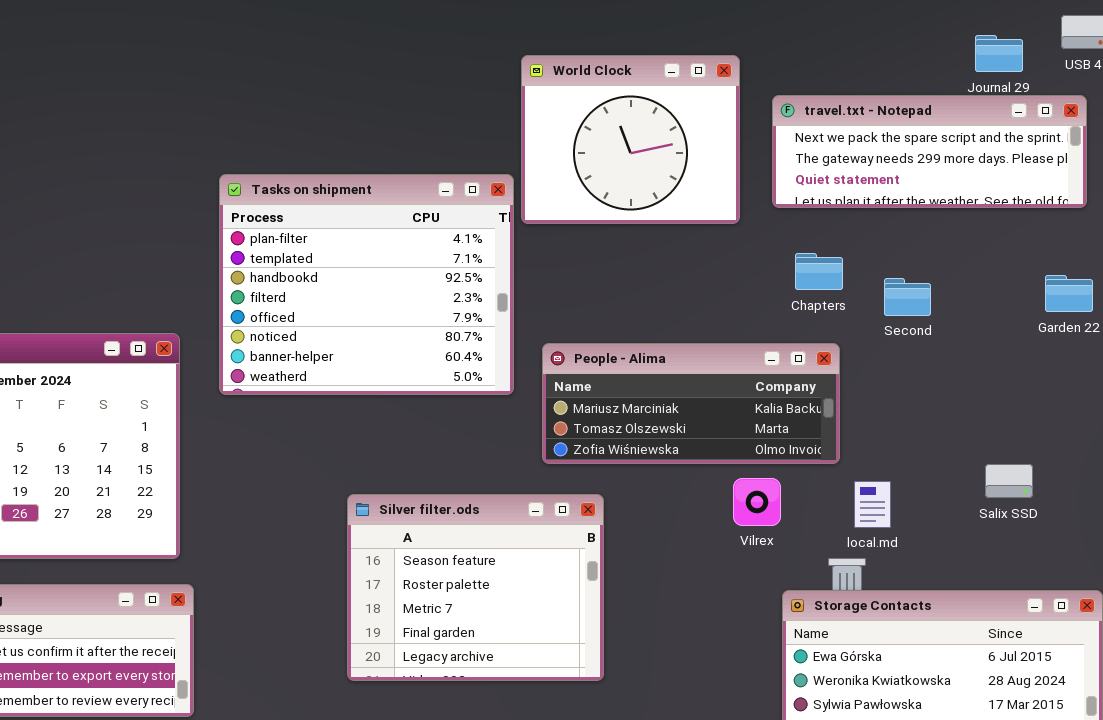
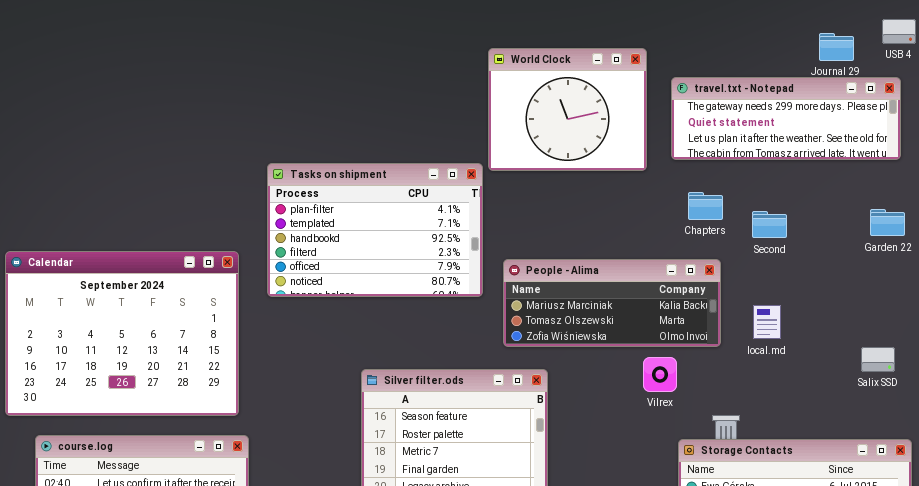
travel.txt - Notepad: [772,95,1087,208] -> [671,77,901,160], scrolled down 1 row
Tasks on shipment: [219,174,514,395] -> [267,163,483,297], resized
Salix SSD: [985,464,1033,498] -> [861,347,895,372], moved
local.md: [854,481,891,528] -> [753,305,781,339], moved

